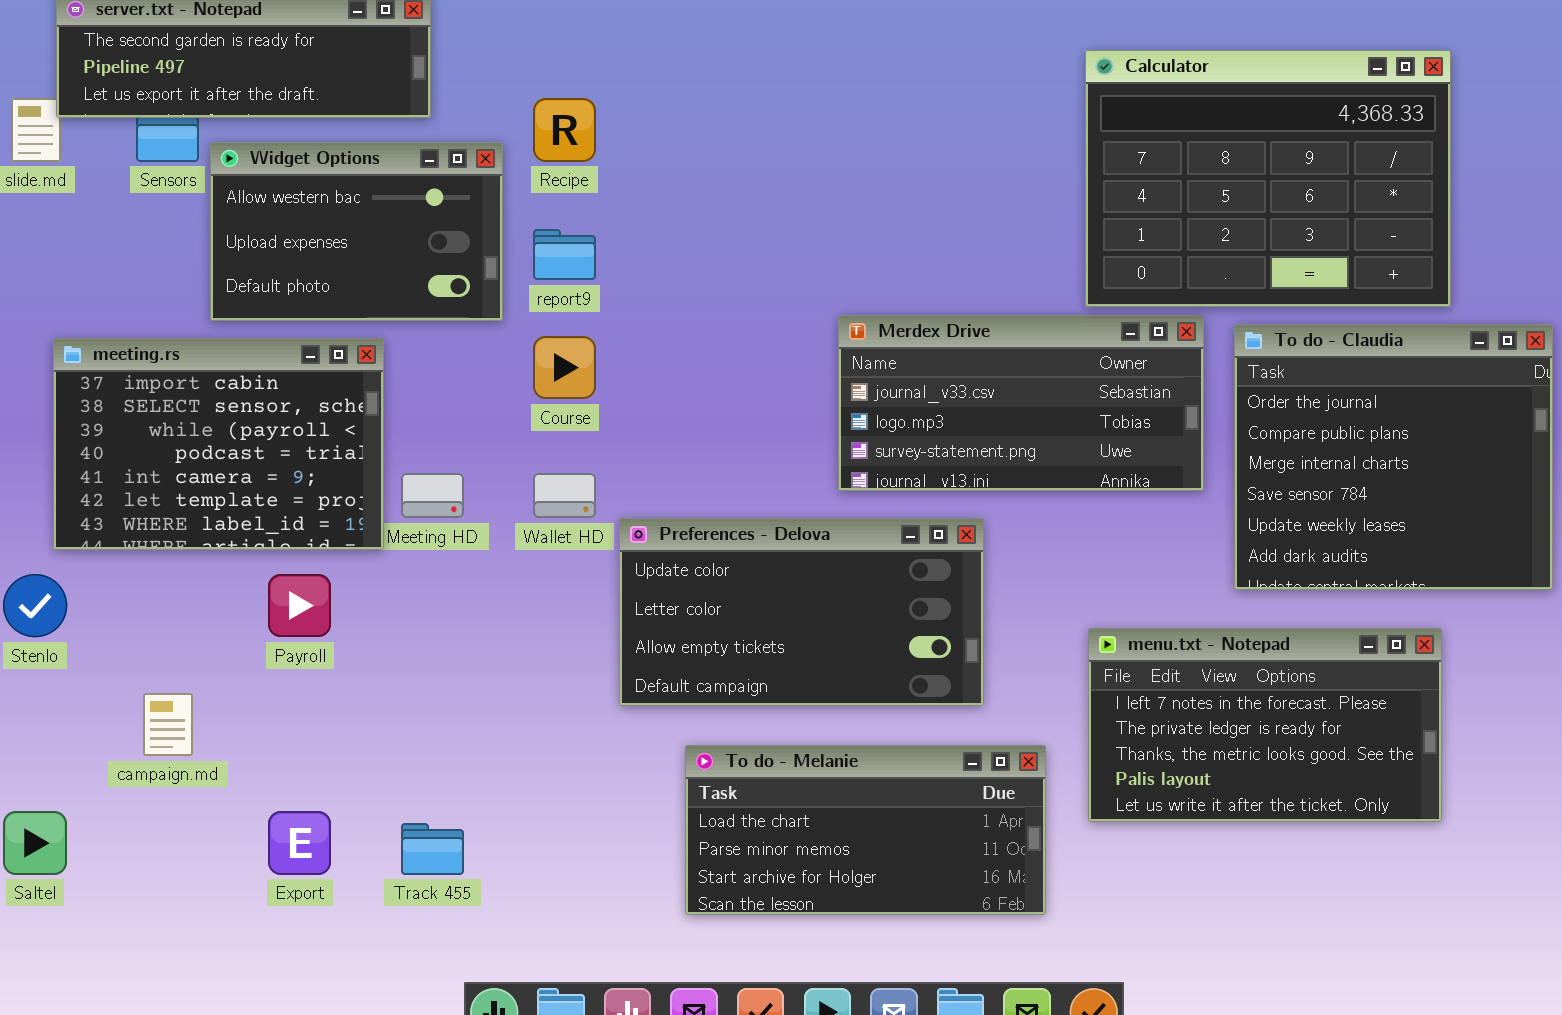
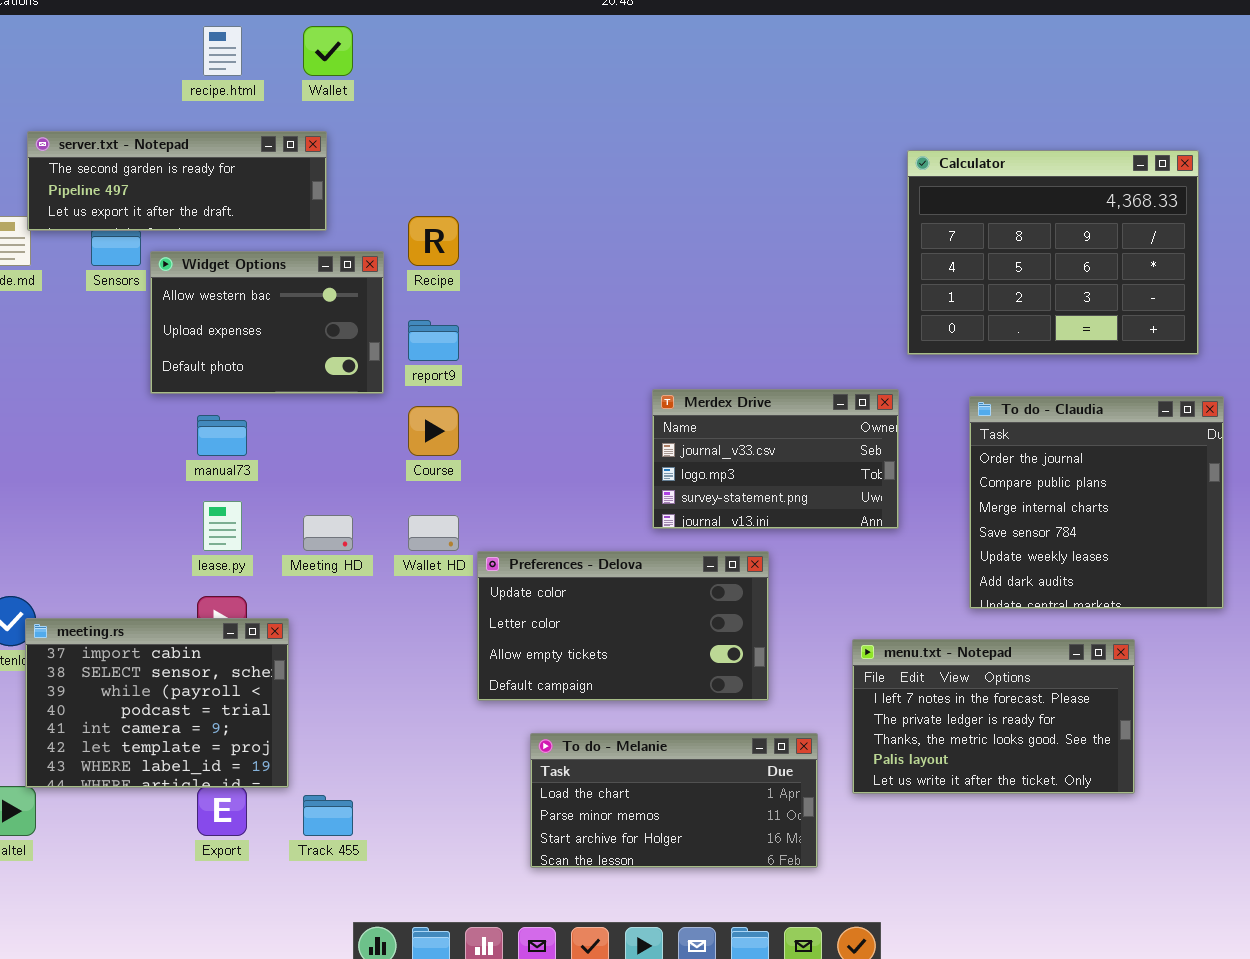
Calculator: [1085,50,1451,307] -> [907,150,1199,355], moved
Merdex Drive: [838,315,1204,491] -> [652,389,899,529], resized
meeting.rs: [53,338,384,550] -> [25,618,289,788], moved

